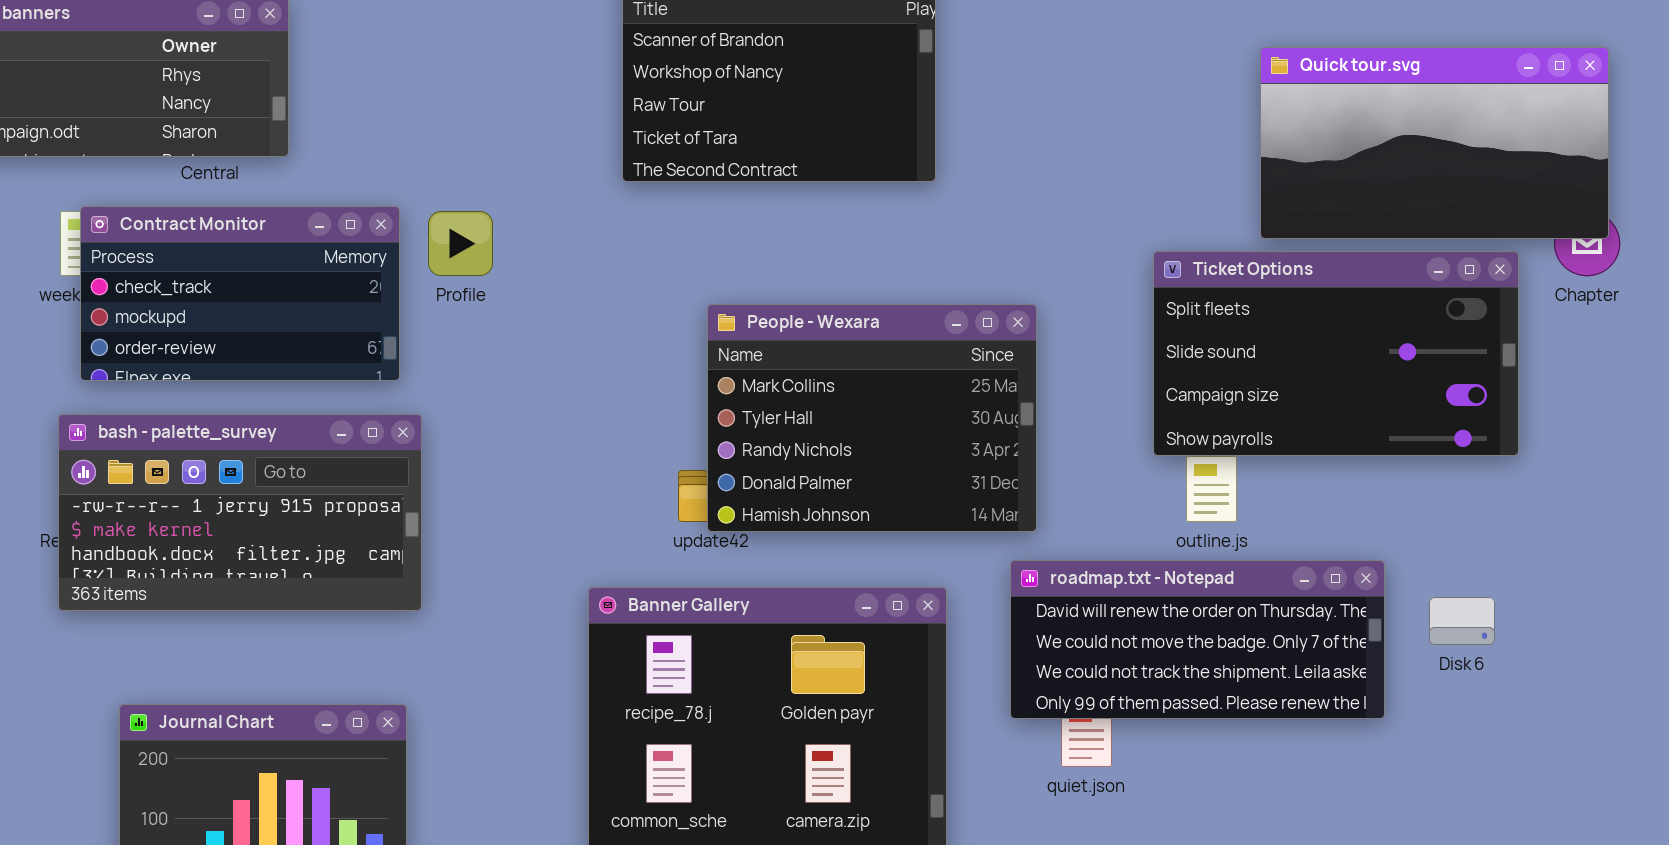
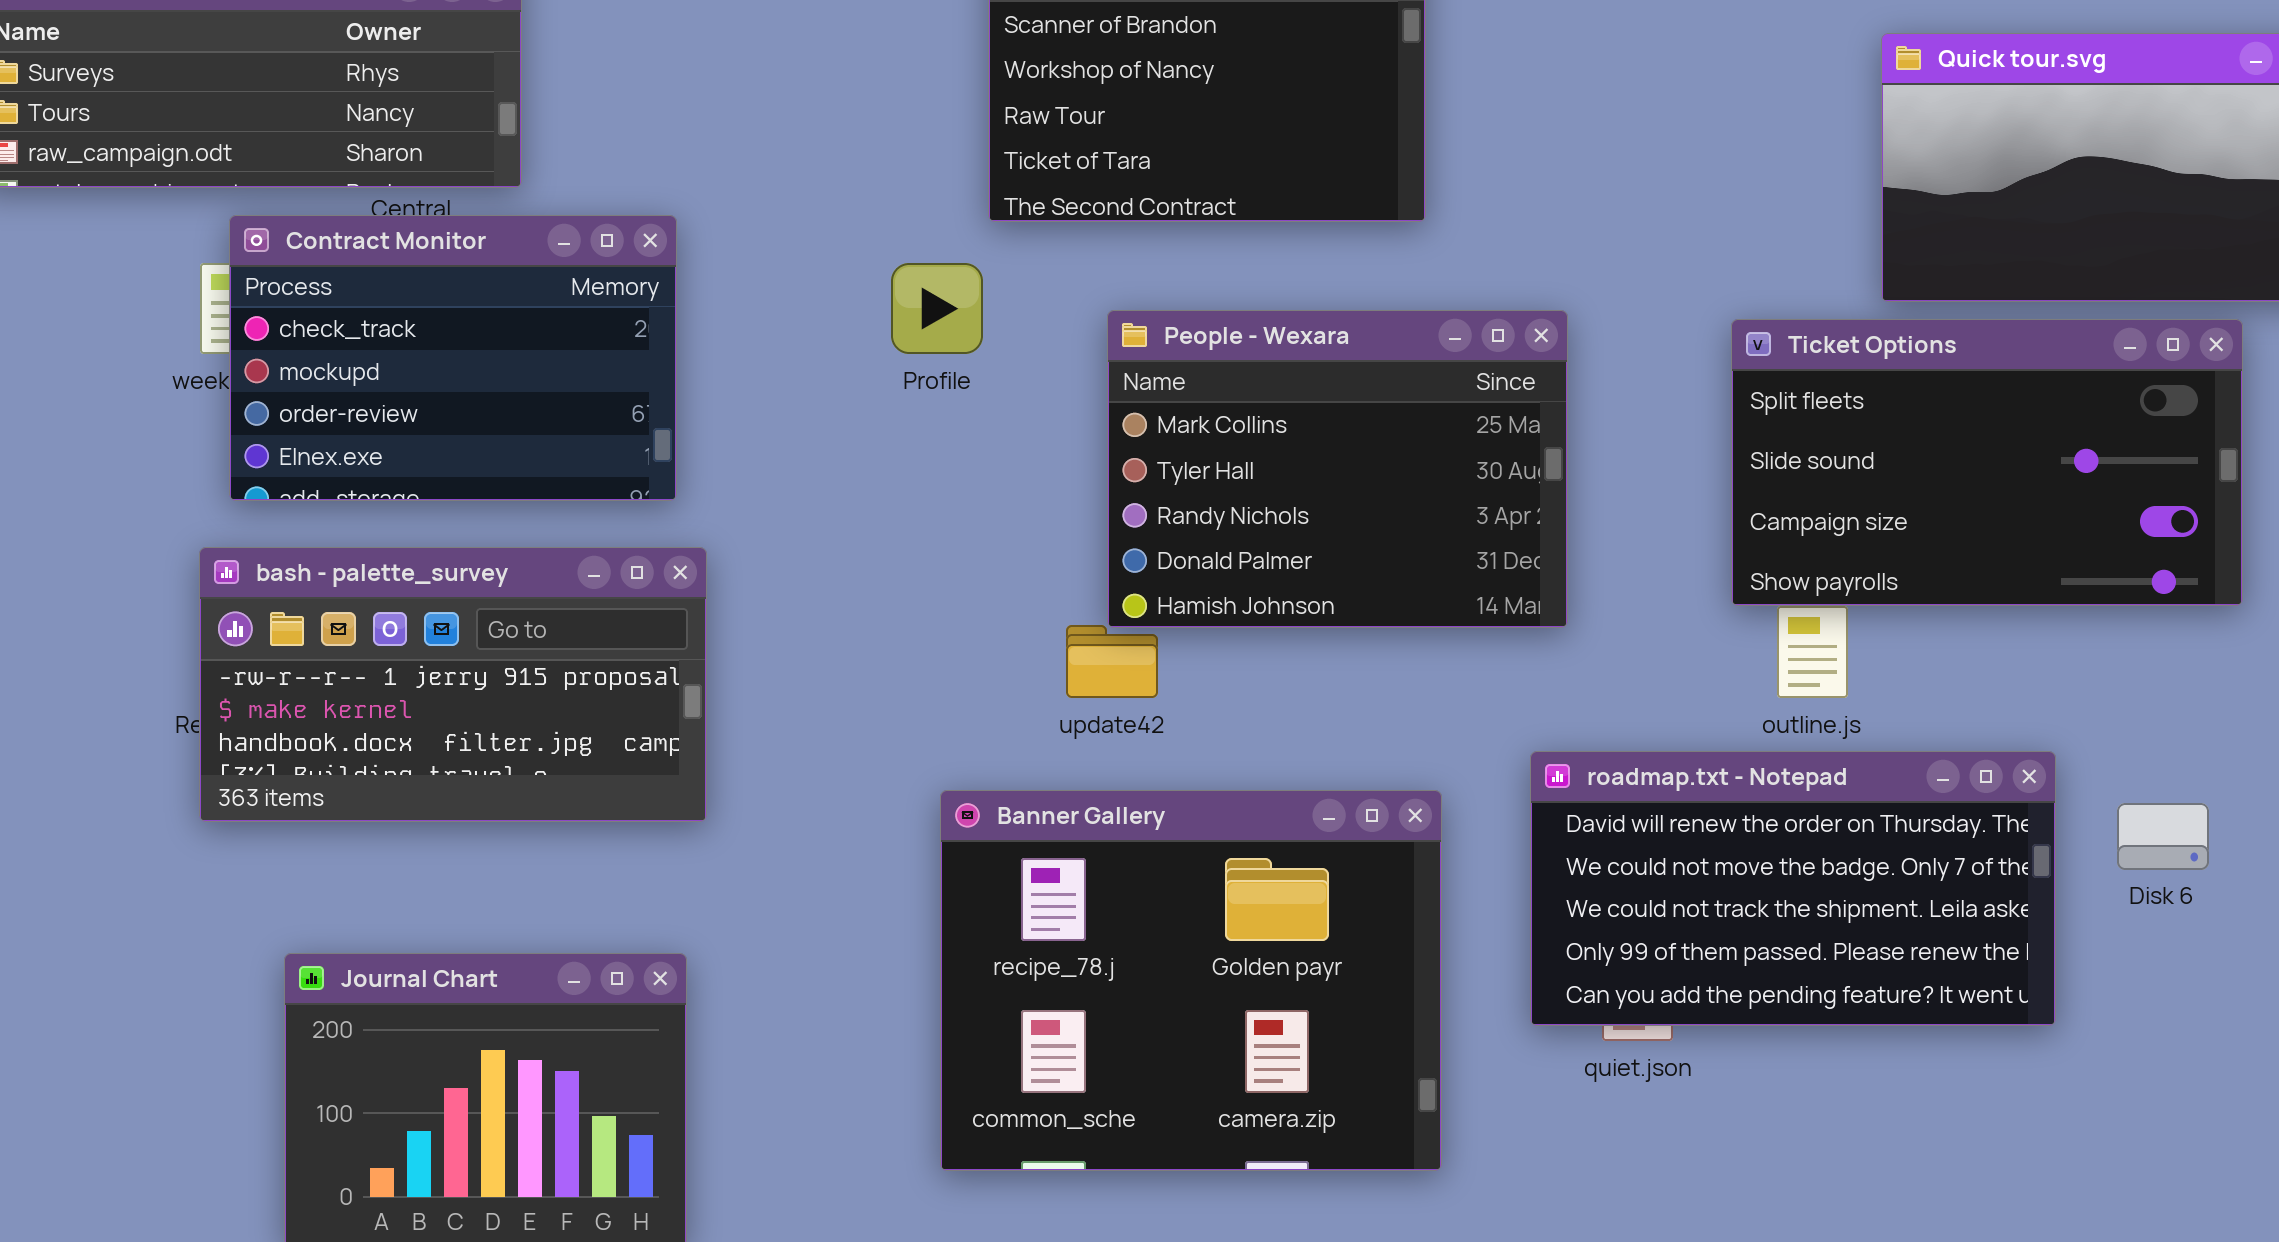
Contract Monitor: [80,206,400,381] -> [229,215,677,501], resized
Profile: [428,211,493,276] -> [891,263,983,354], moved
People - Wexara: [707,304,1037,532] -> [1107,310,1568,628], moved
roadmap.txt - Notepad: [1010,560,1385,719] -> [1530,751,2056,1026], resized

